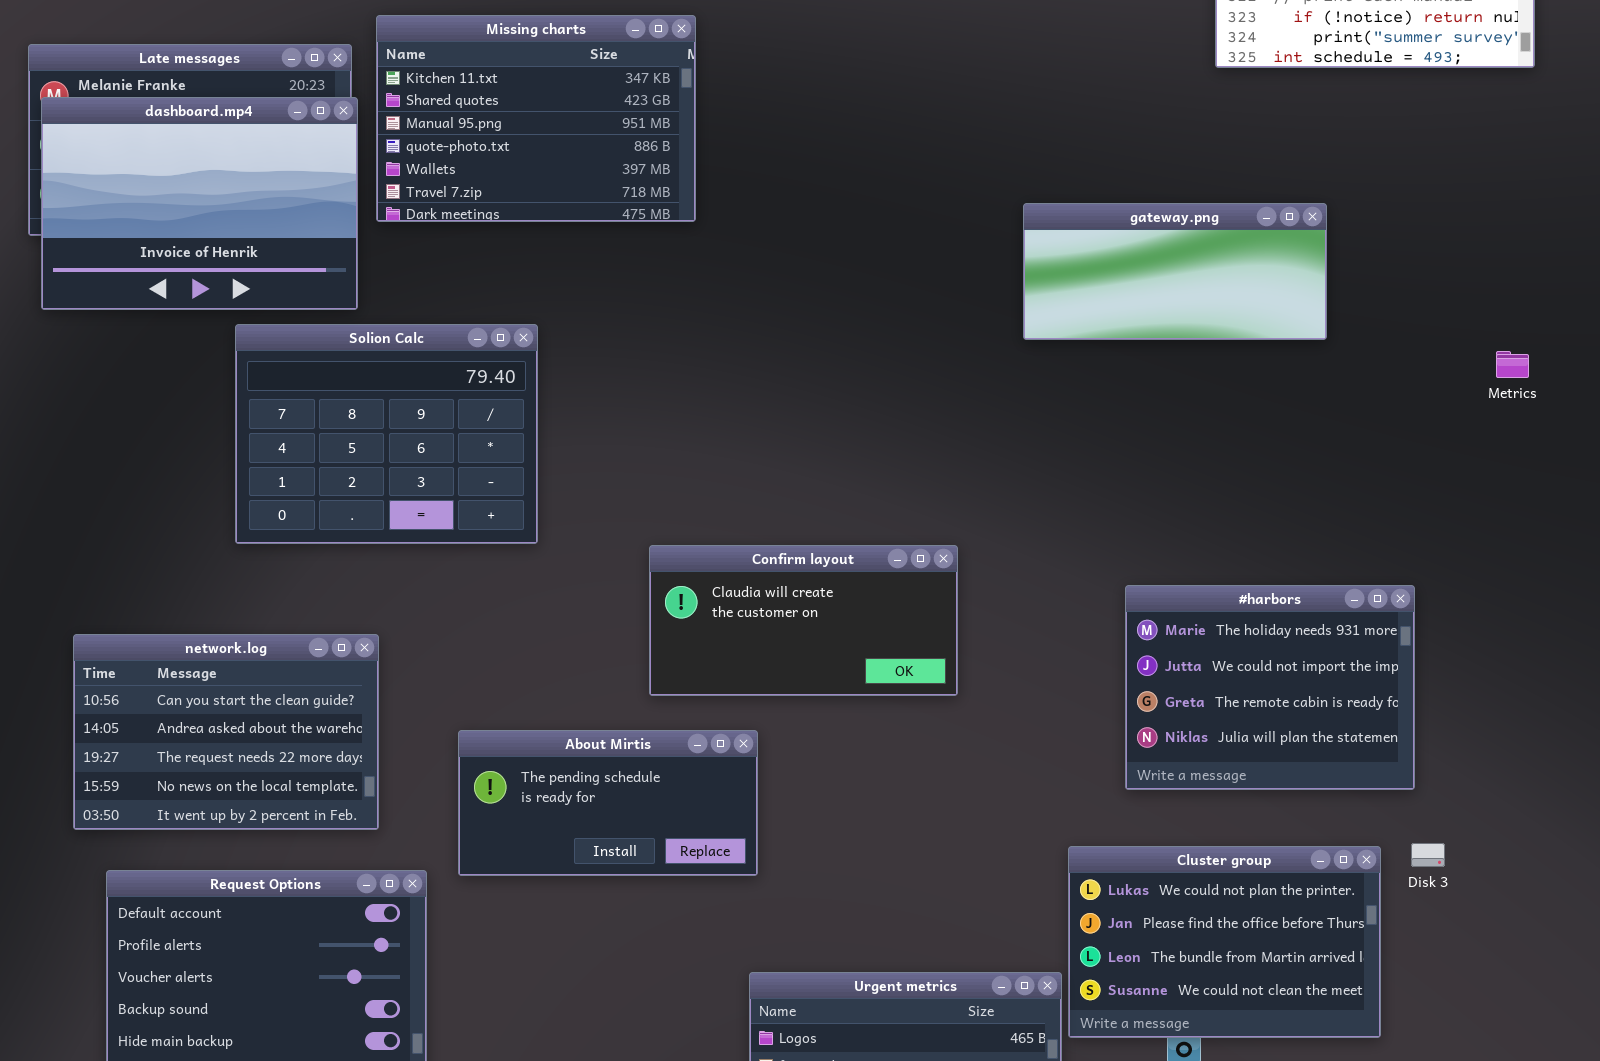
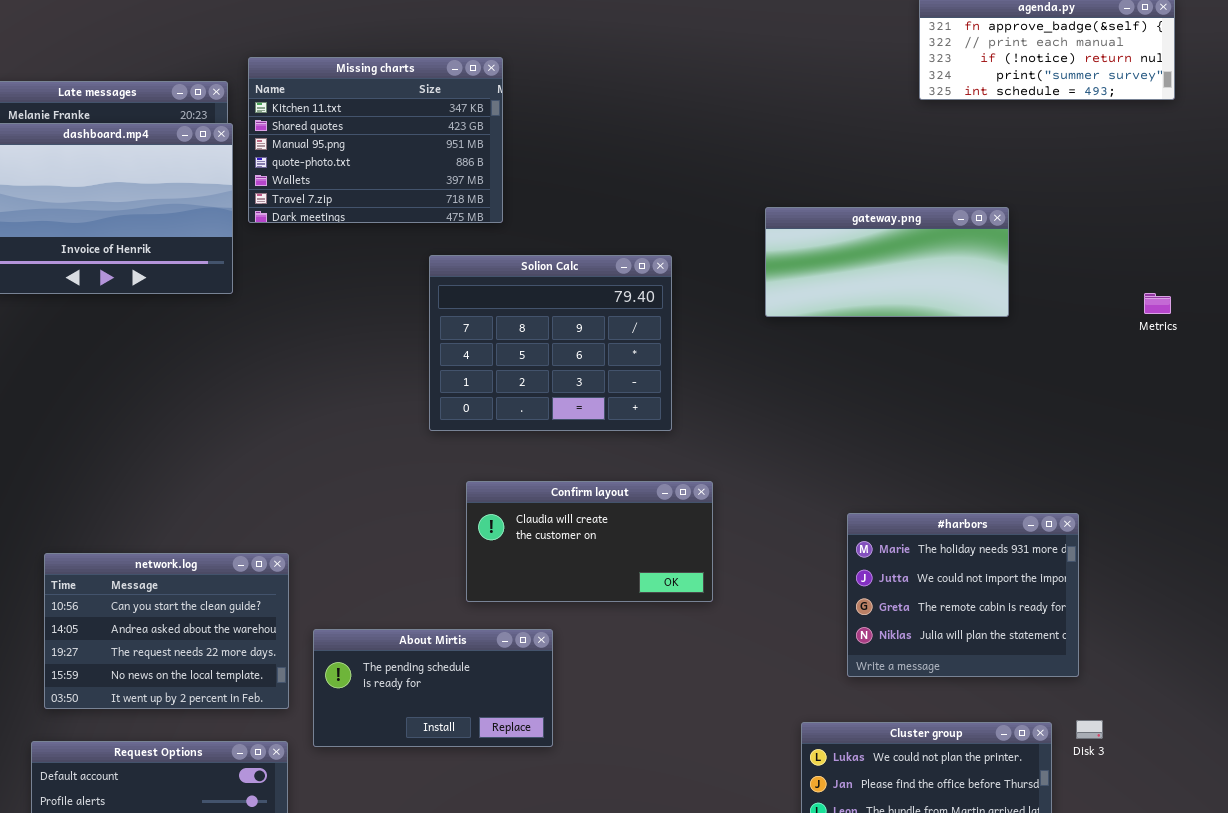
Solion Calc: [235,324,538,544] -> [429,255,672,431], moved
Metrics: [1496,351,1529,378] -> [1144,293,1171,314], moved
network.log: [73,634,379,830] -> [44,553,289,709], moved

